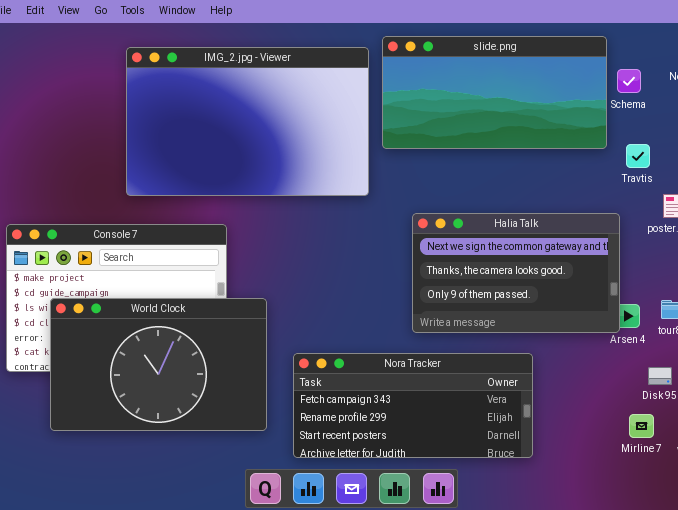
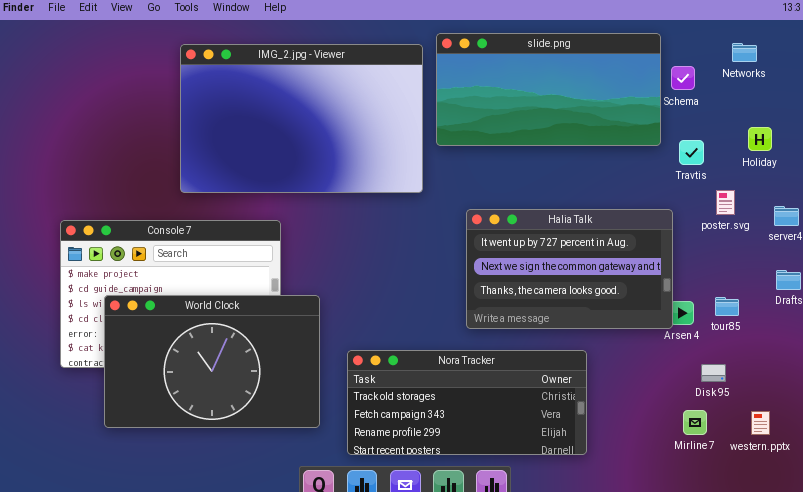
Halia Talk: [412,213,620,333] -> [466,209,673,329], scrolled up 1 row
Nora Tracker: [293,353,533,458] -> [347,350,587,455], scrolled up 1 row

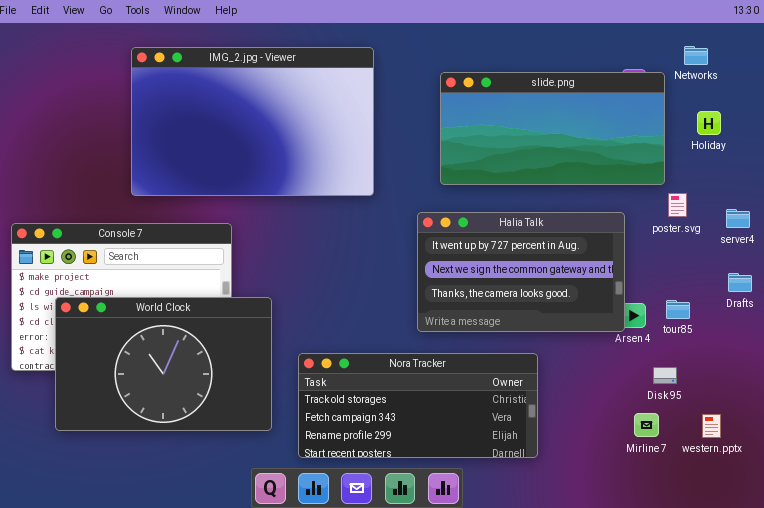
slide.png: [436,33,661,146] -> [440,72,665,185], moved
Holiday: [748,127,772,151] -> [697,111,721,135], moved

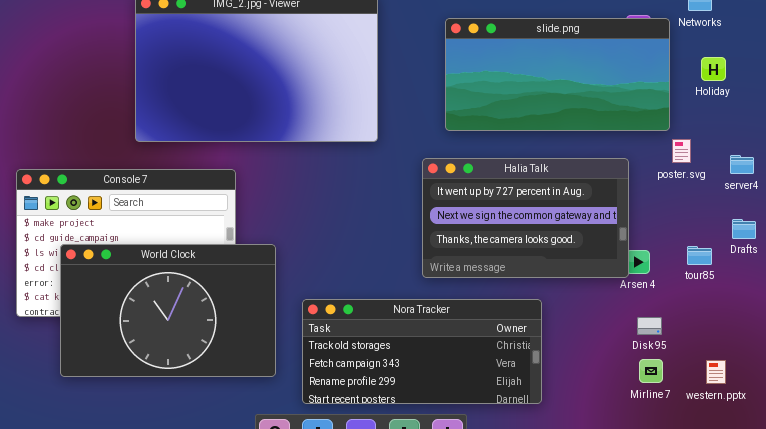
tour85: [666,300,690,319] -> [687,246,712,265], moved
Disk 95: [653,367,677,384] -> [637,317,662,335], moved

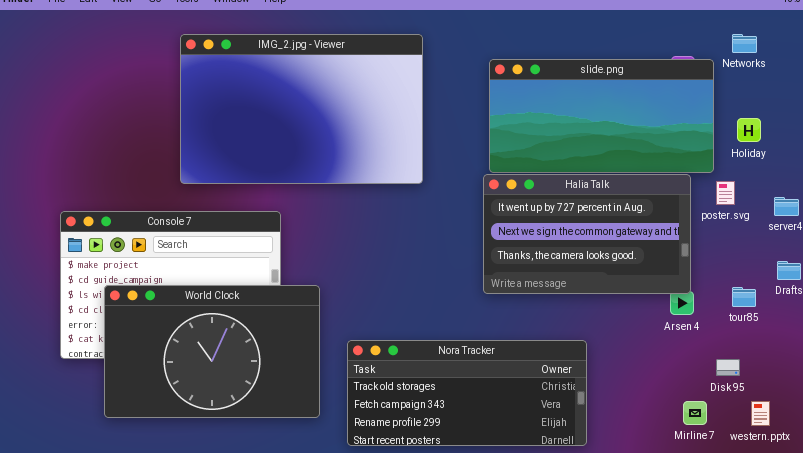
Holiday: [701,57,726,81] -> [737,118,761,142], moved
Halia Talk: [422,158,629,278] -> [483,174,691,294], moved
Disk 95: [637,317,662,335] -> [716,359,740,376], moved

